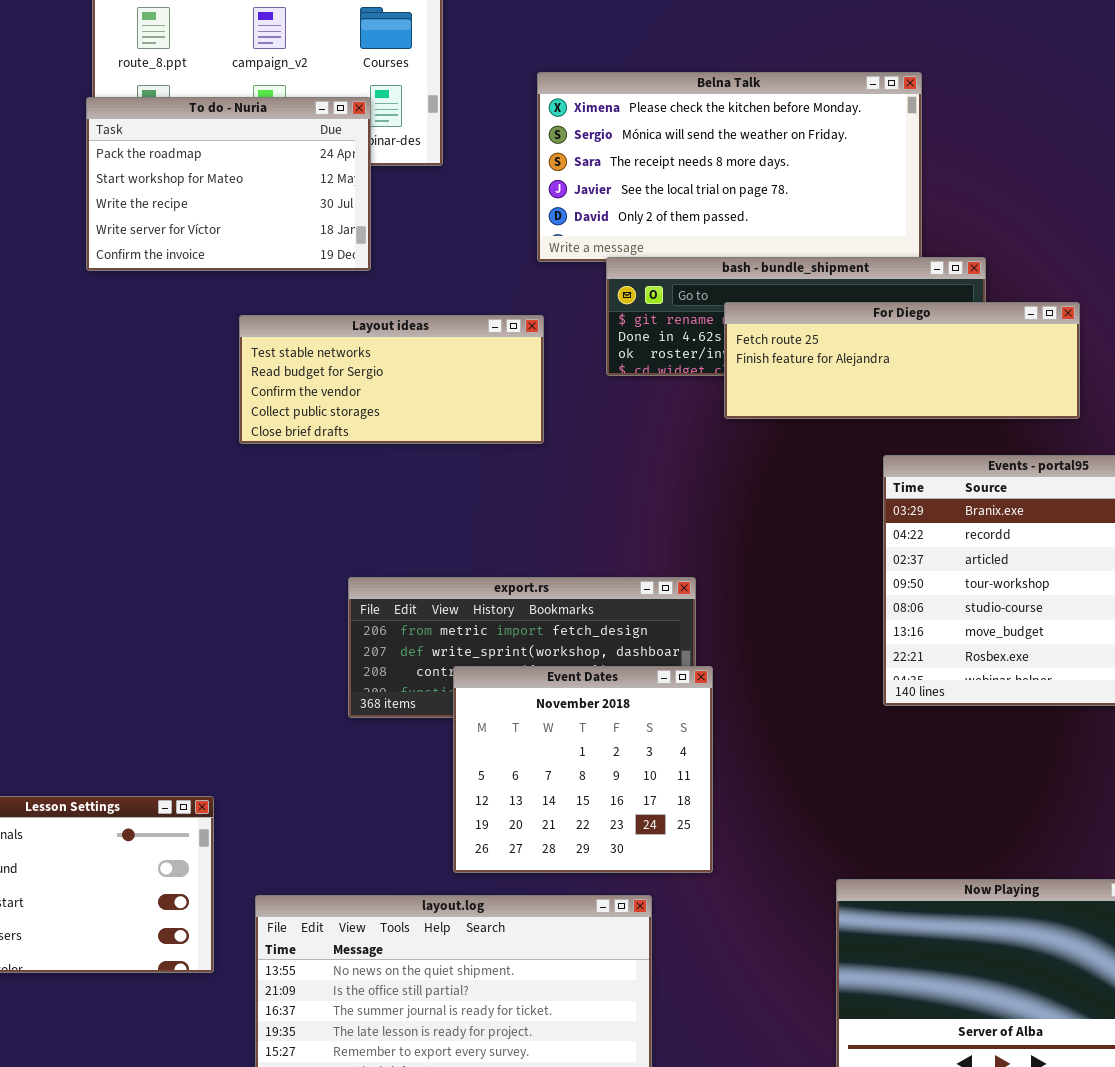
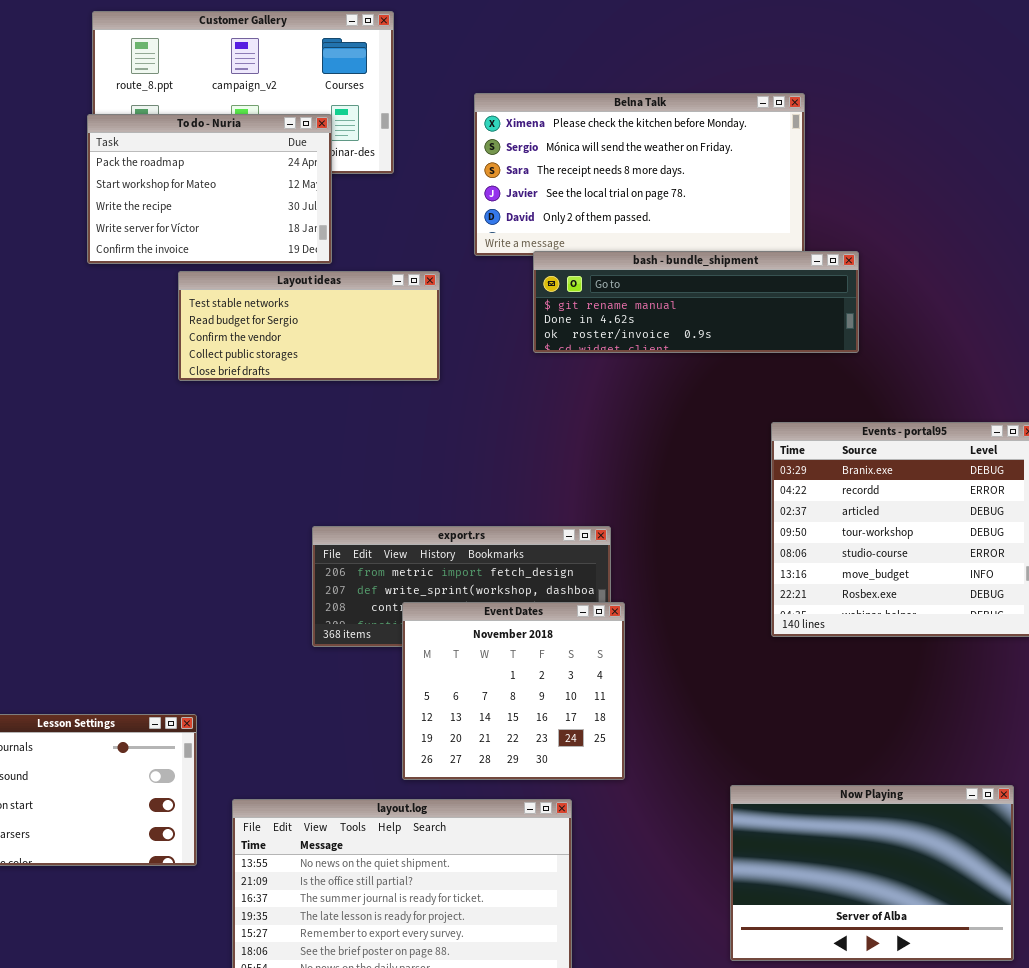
For Diego: [724,302,1080,419] -> none, closed
Layout ideas: [239,315,544,444] -> [178,271,440,381], moved

